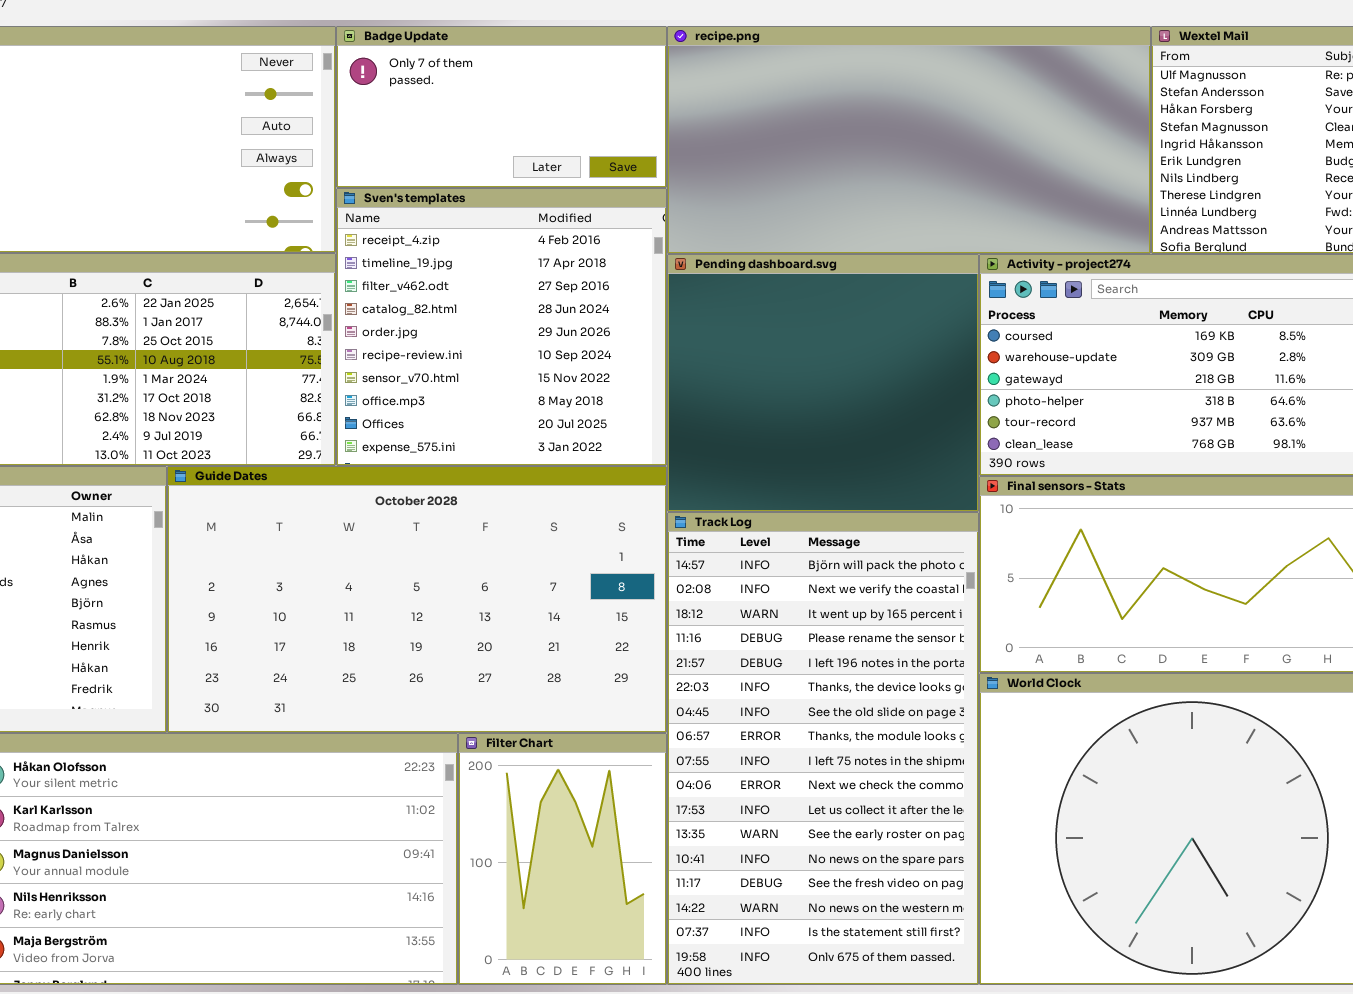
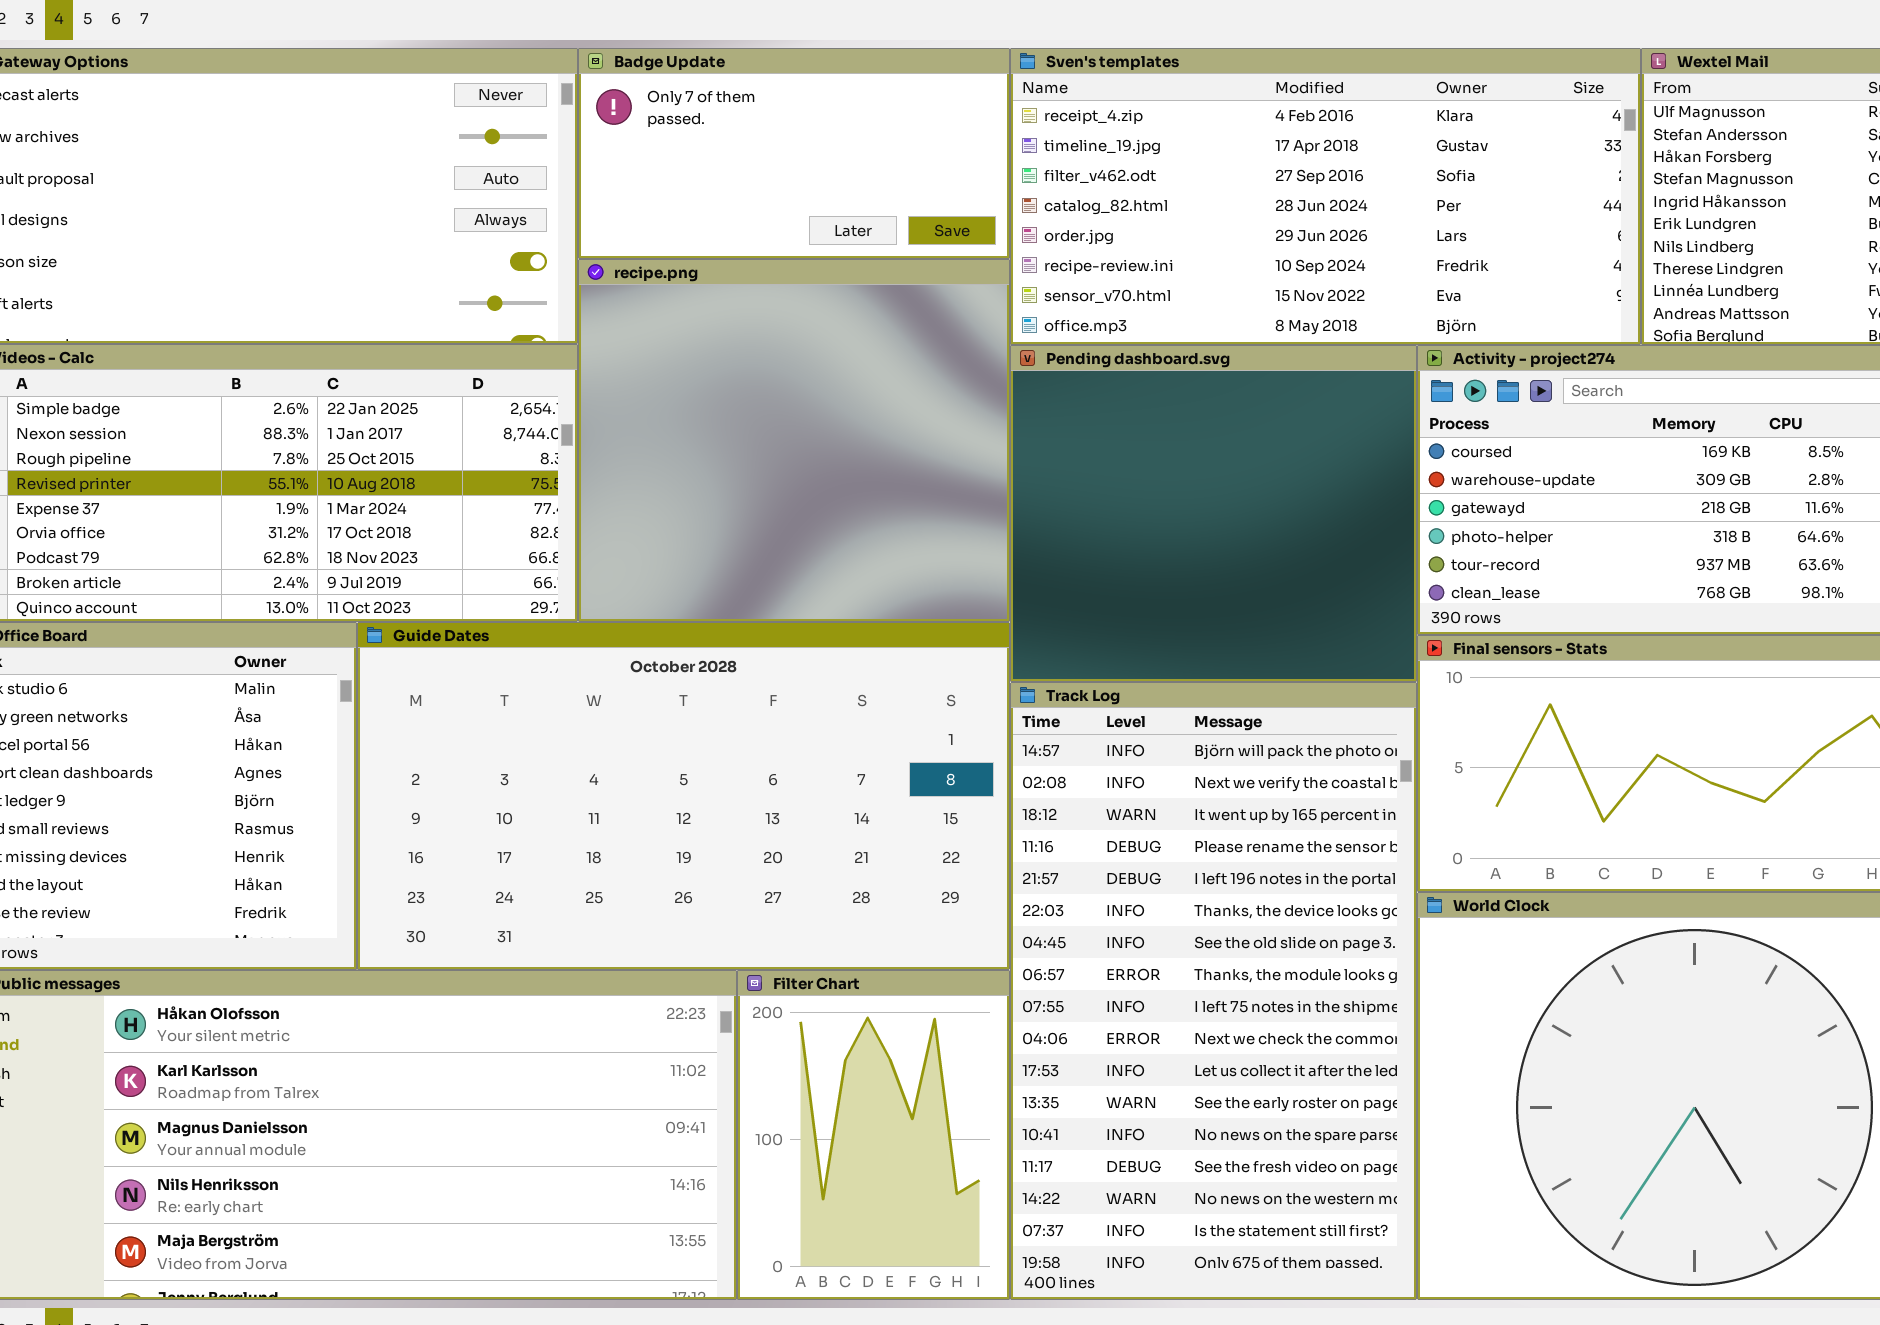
recipe.png: [667,26,1151,254] -> [578,259,1010,622], moved, resized
Sven's templates: [336,188,667,466] -> [1010,48,1641,345], moved, resized

